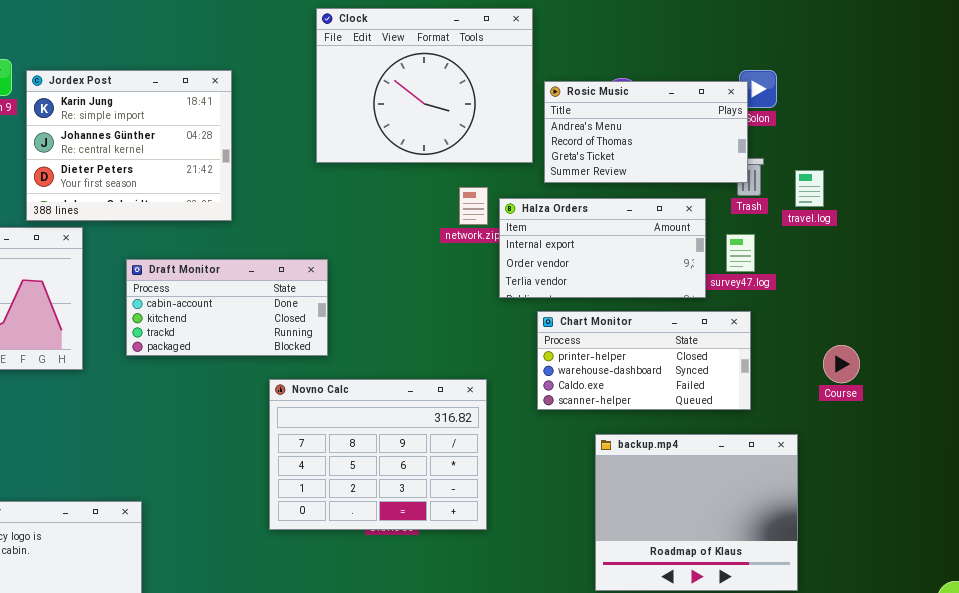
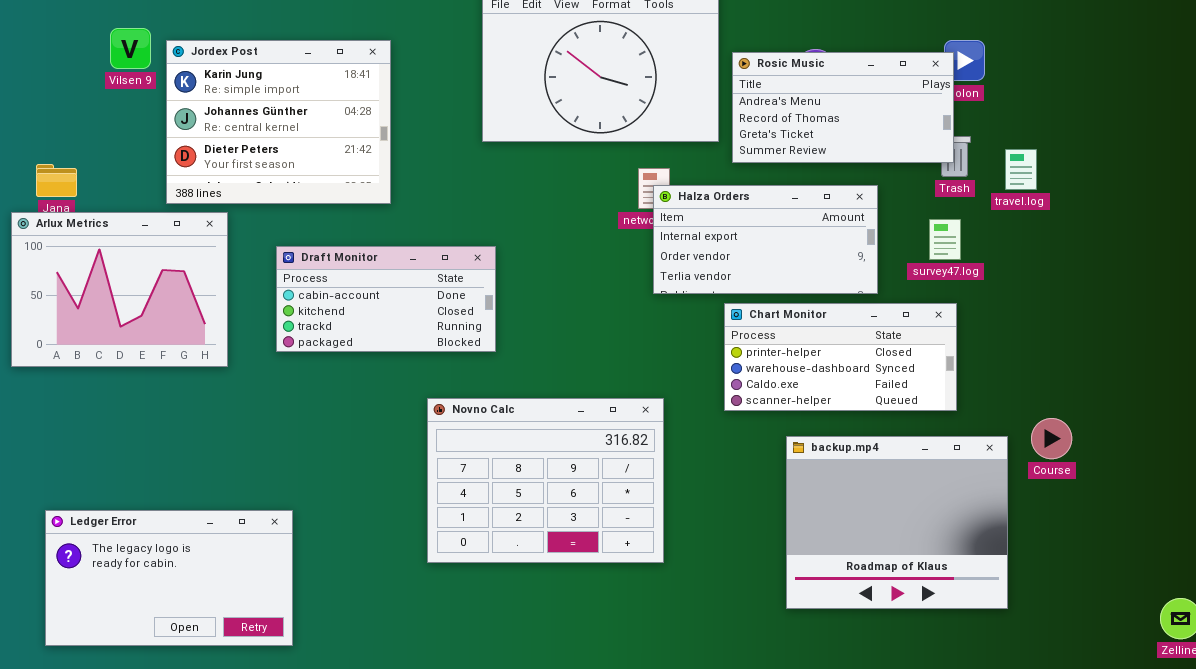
Halza Orders: [499,198,706,298] -> [653,185,878,294], moved
Course: [823,345,860,383] -> [1031,418,1072,459], moved
Novno Calc: [269,379,487,530] -> [427,398,664,563], moved

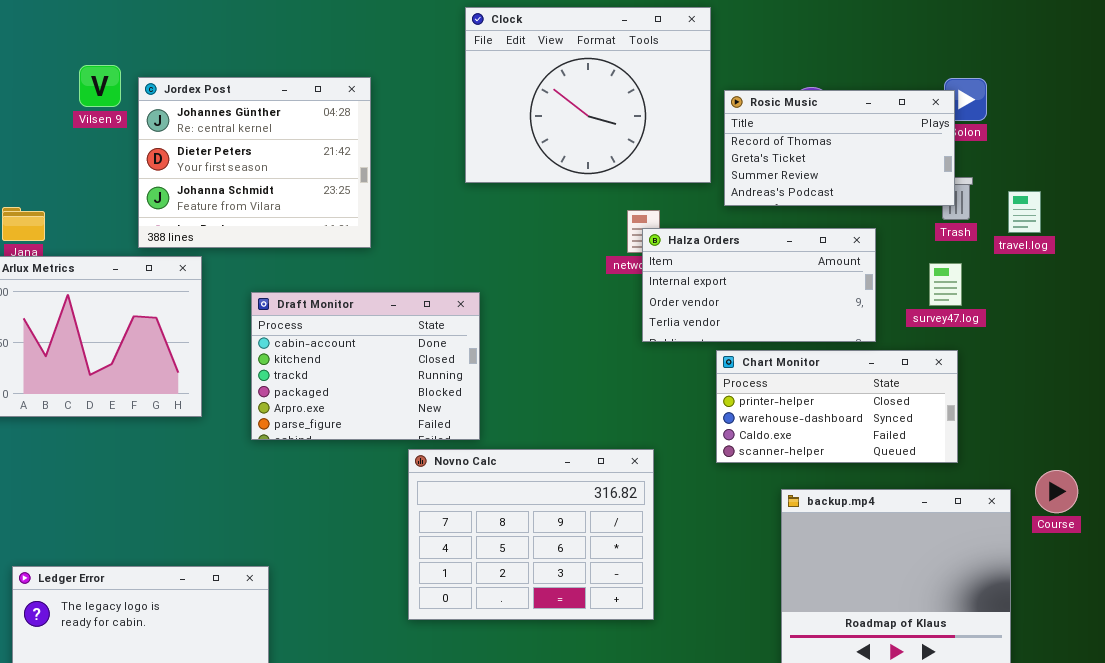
Jordex Post: [166,40,391,204] -> [138,77,371,248], scrolled down 1 row
Rosic Music: [732,52,954,163] -> [724,90,955,206], scrolled down 1 row
Draft Monitor: [276,246,496,352] -> [251,292,480,440], resized

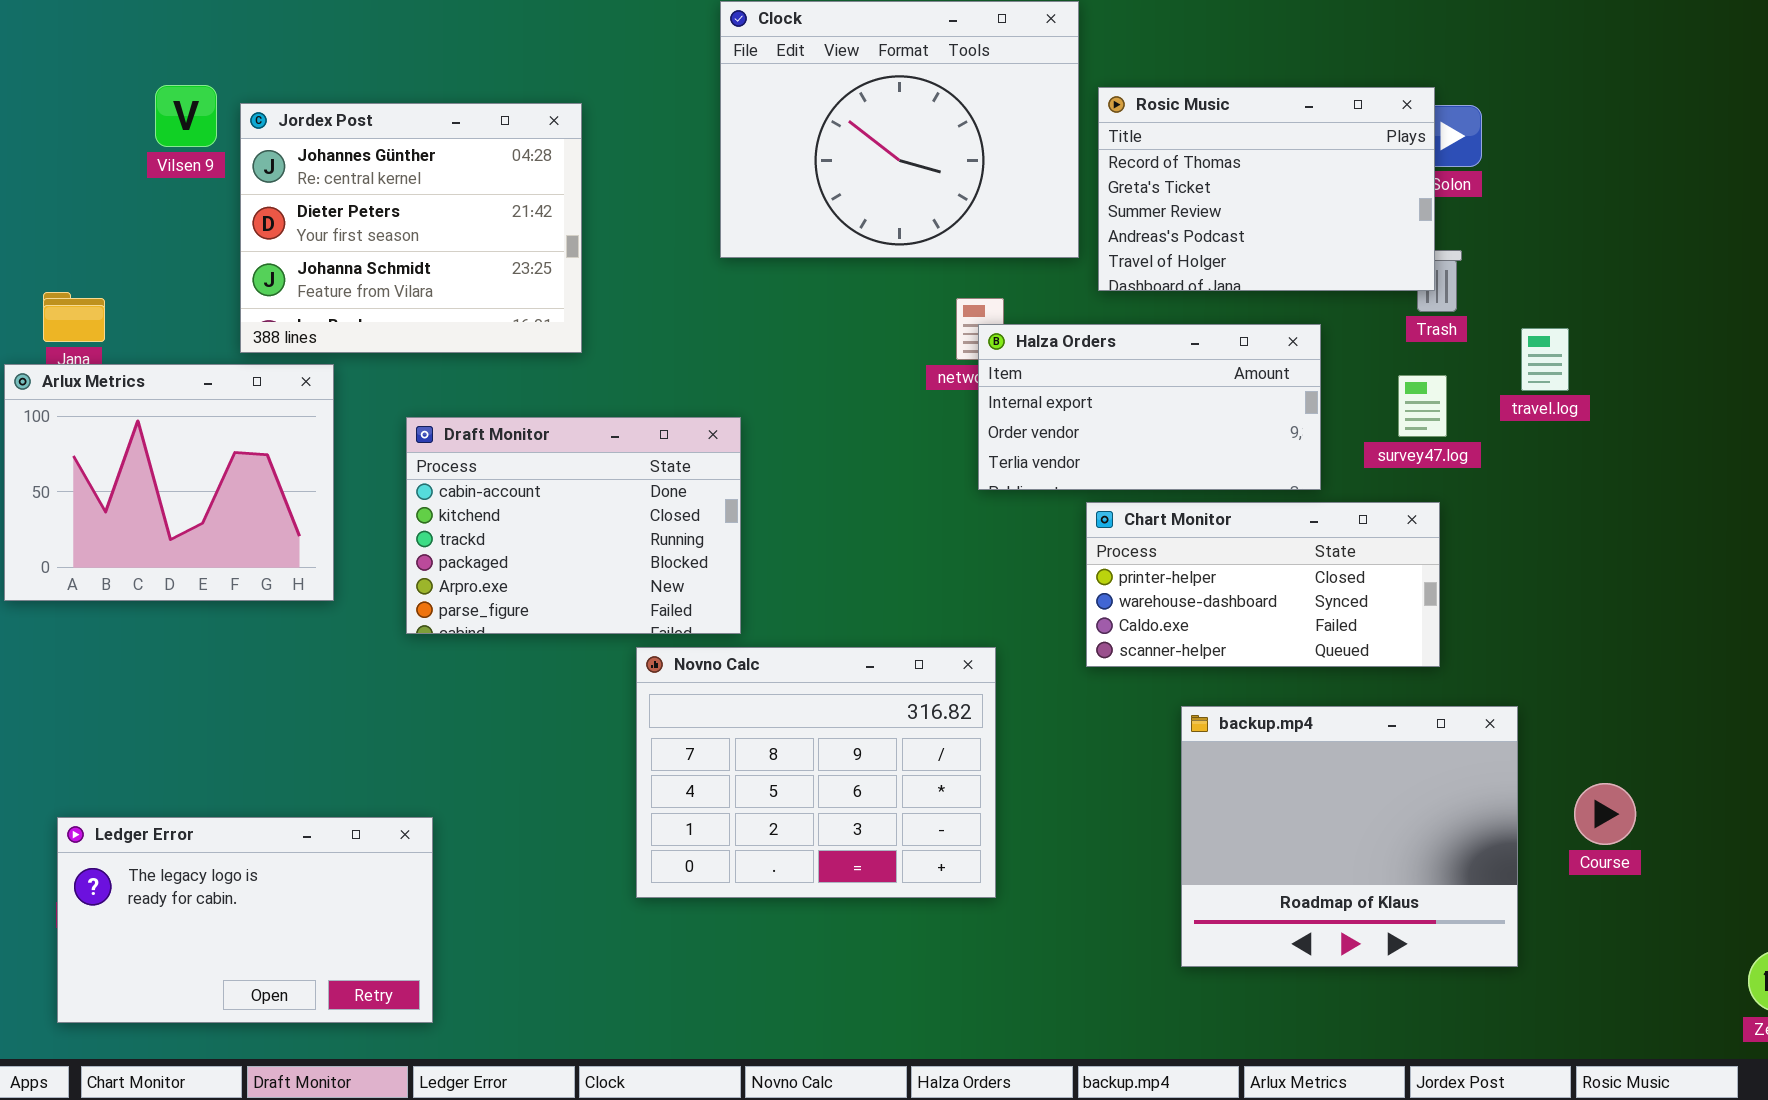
Rosic Music: [724,90,955,206] -> [1098,87,1435,291], resized
travel.log: [1008,191,1041,233] -> [1521,328,1569,391], moved
Course: [1035,470,1078,513] -> [1574,783,1636,845], moved

